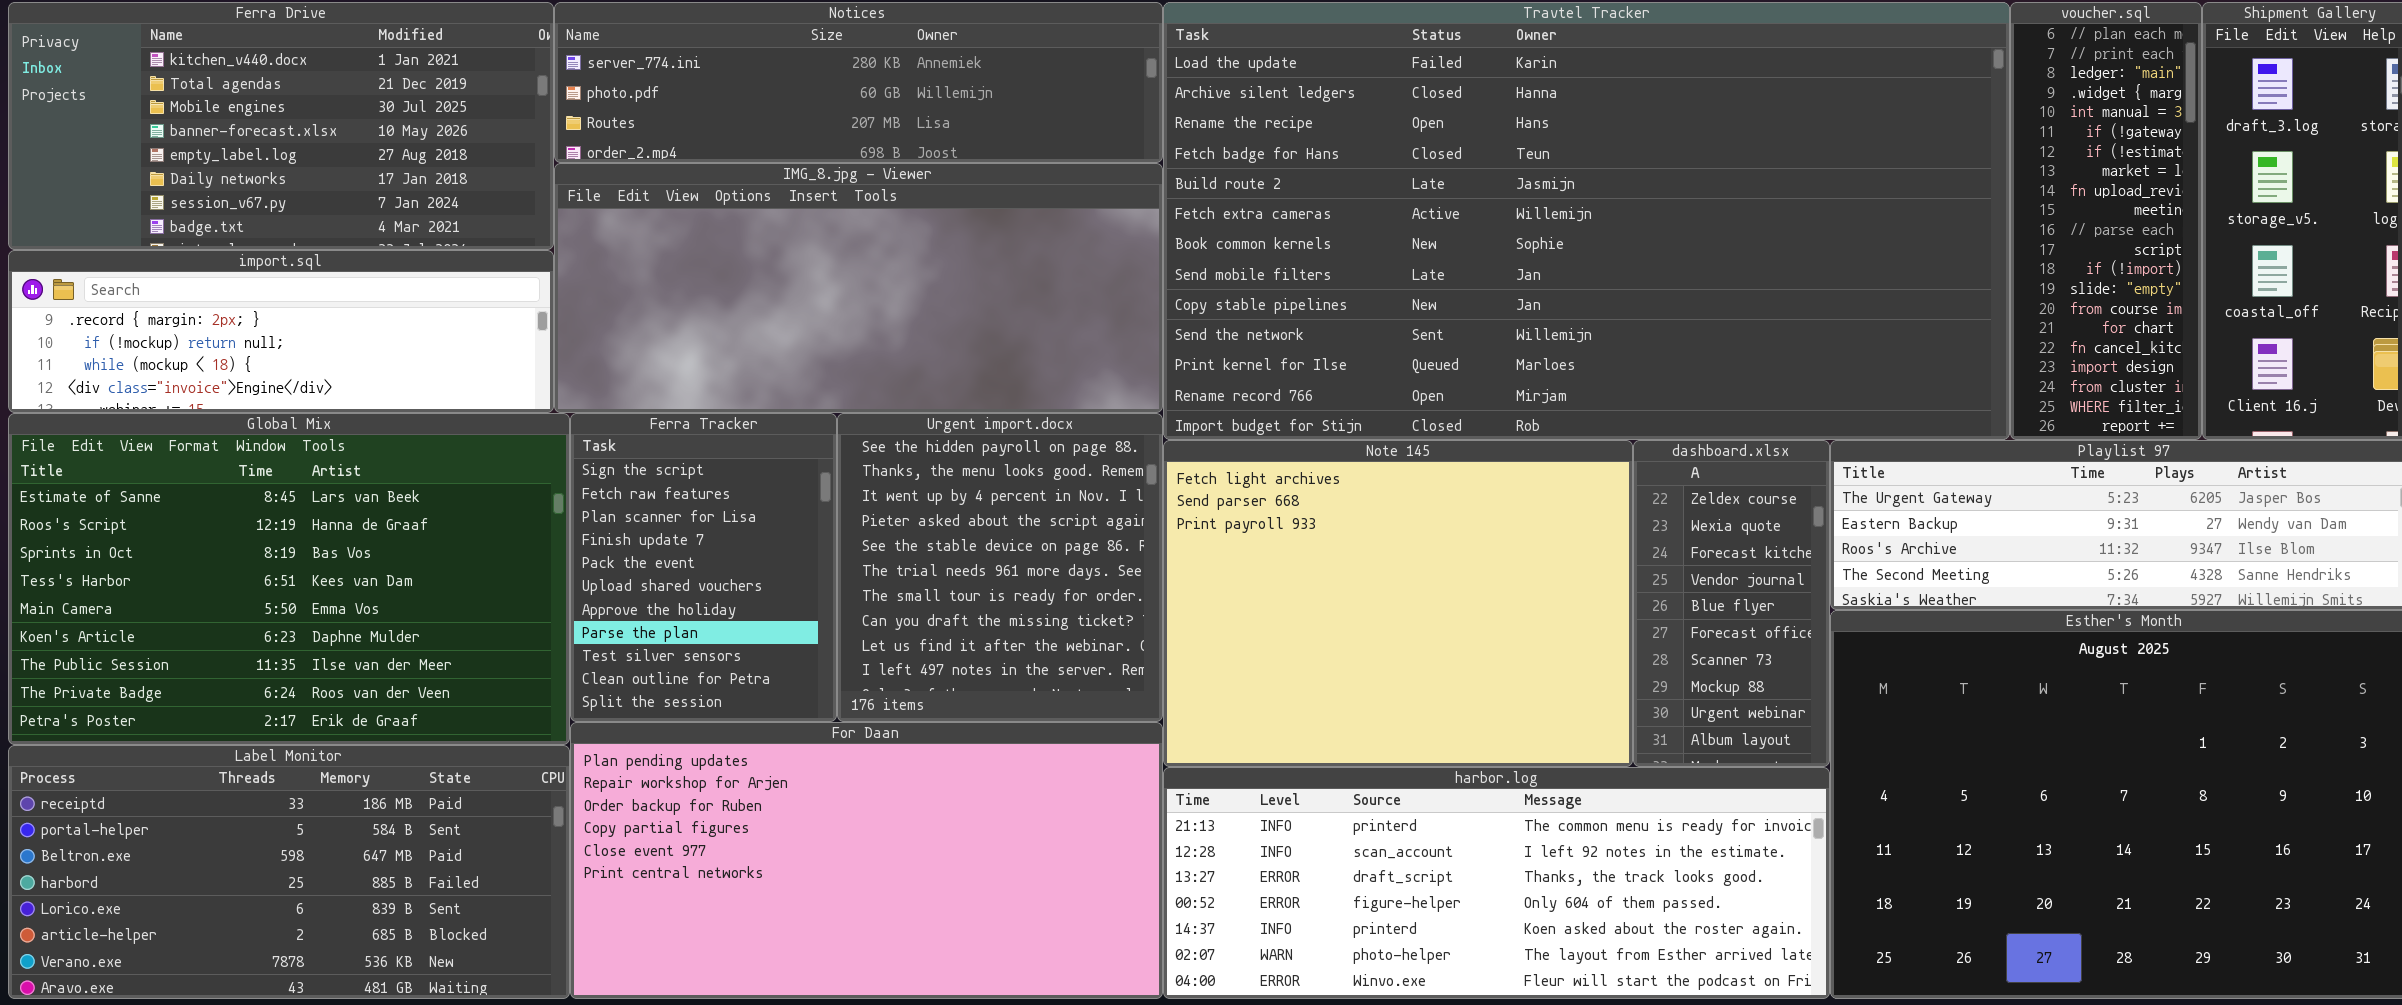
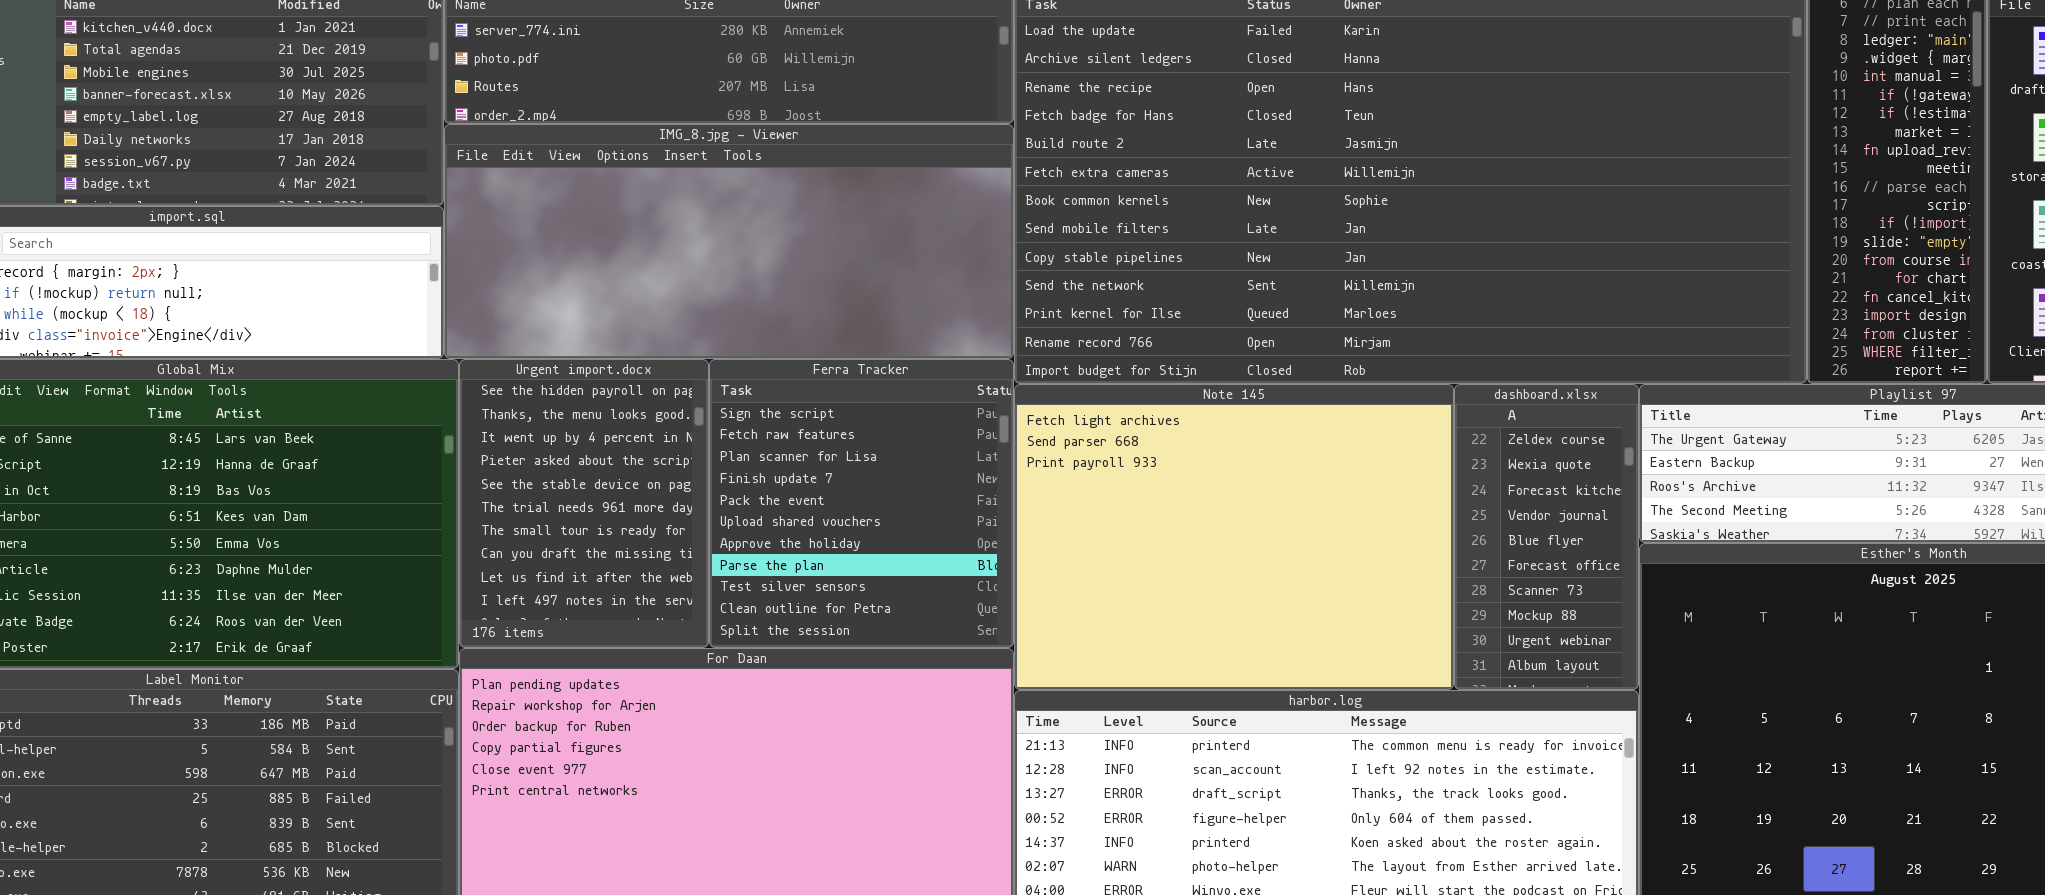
Ferra Tracker: [570,413,837,722] -> [709,359,1014,648], moved, resized
Urgent import.docx: [837,413,1163,722] -> [459,359,709,648], moved, resized

